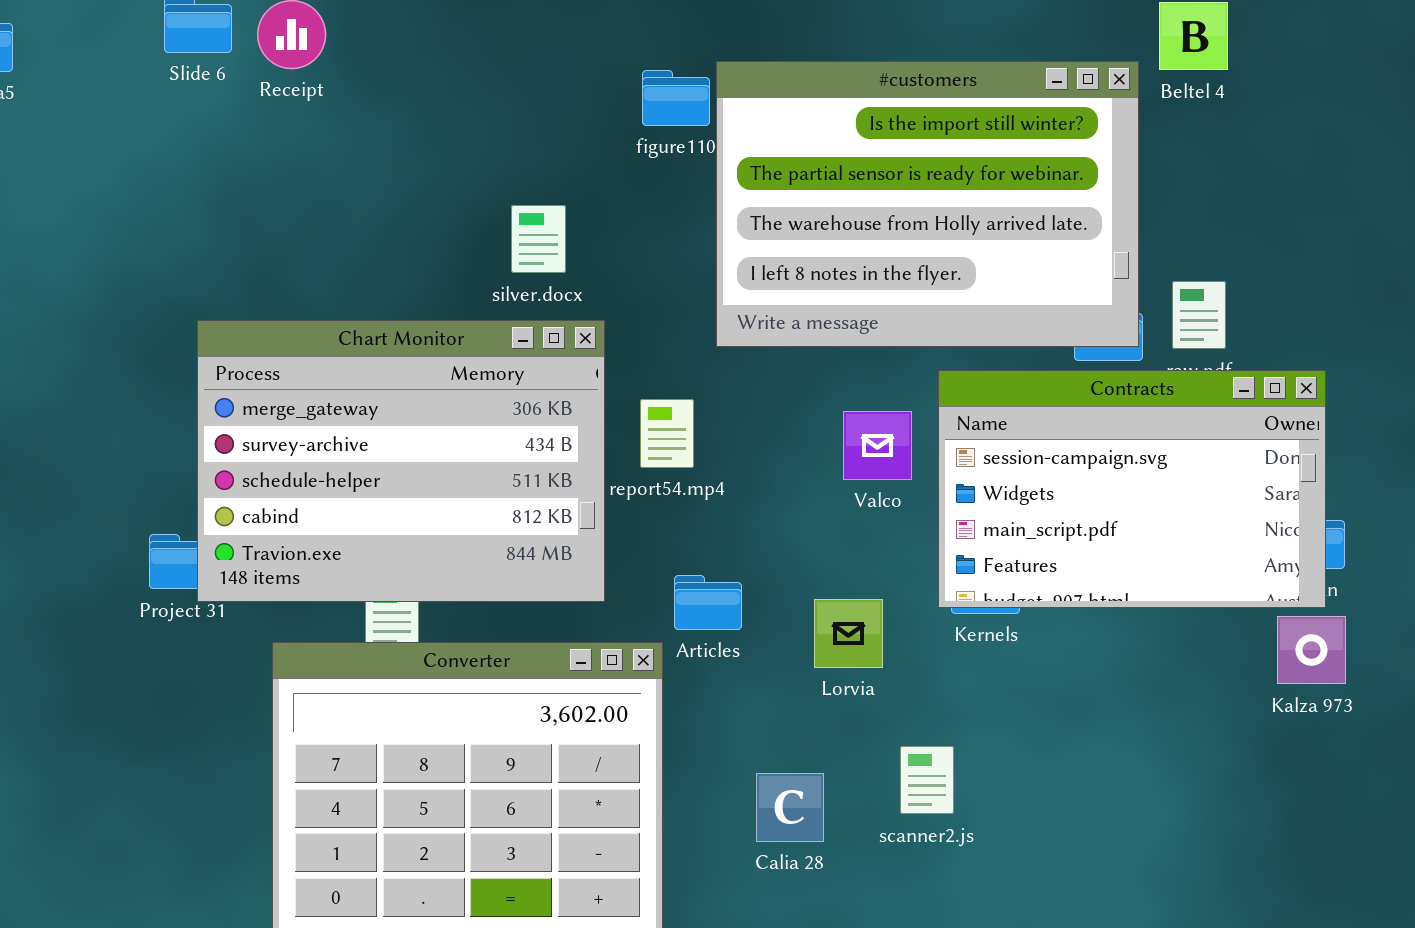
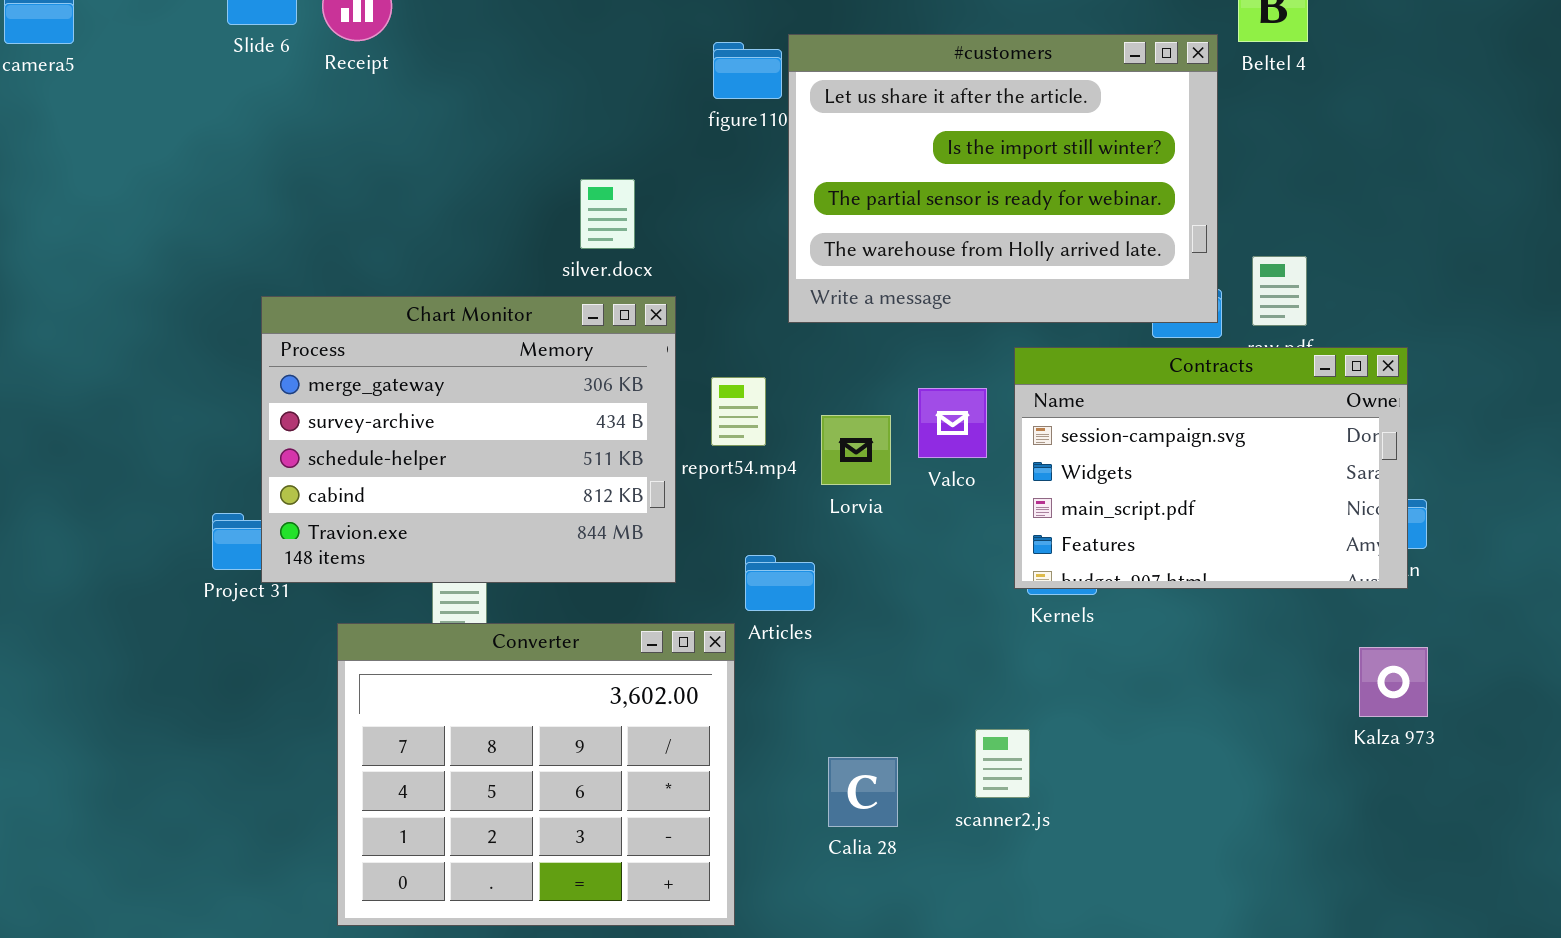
#customers: [716,61,1139,347] -> [788,34,1218,323], scrolled up 1 row
Lorvia: [814,599,883,668] -> [821,415,891,485], moved
Kalza 973: [1277,616,1346,684] -> [1359,647,1428,717], moved

